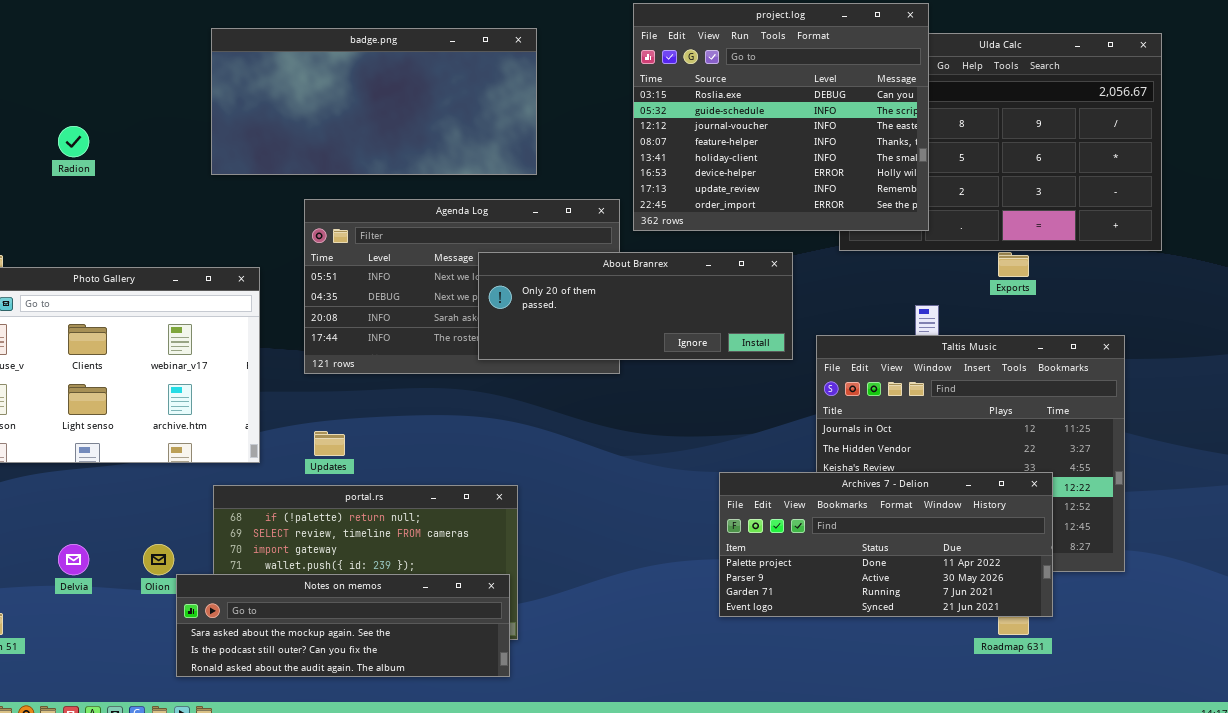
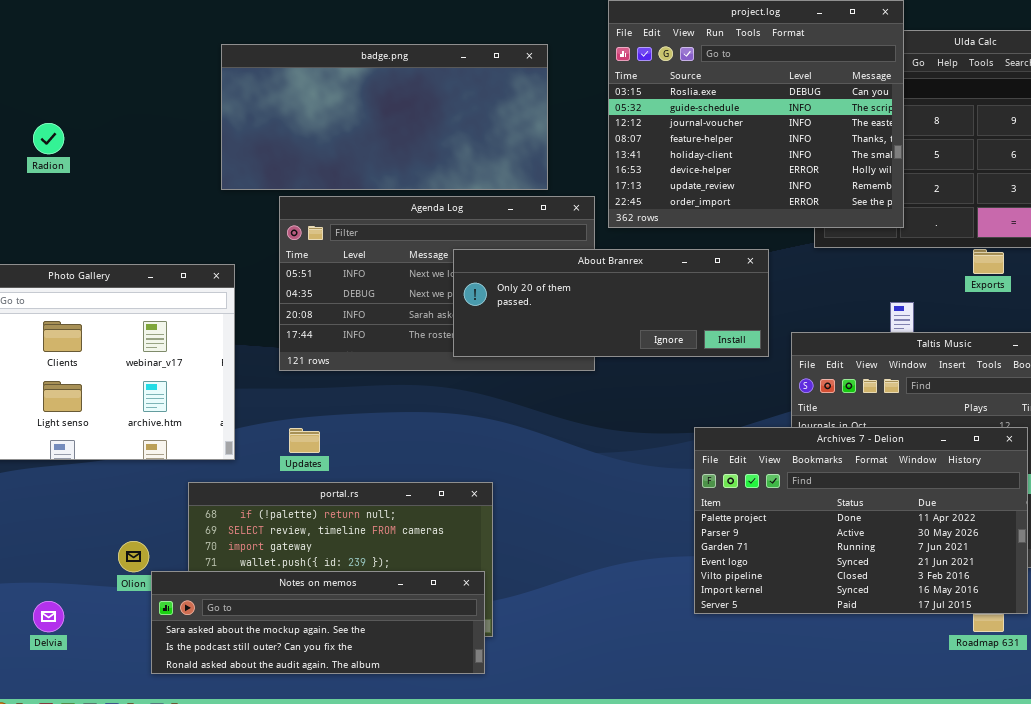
badge.png: [211,28,537,175] -> [221,44,548,190], moved
Archives 7 - Delion: [719,472,1053,617] -> [694,427,1028,614], resized
Delvia: [58,544,89,575] -> [33,601,64,632], moved

